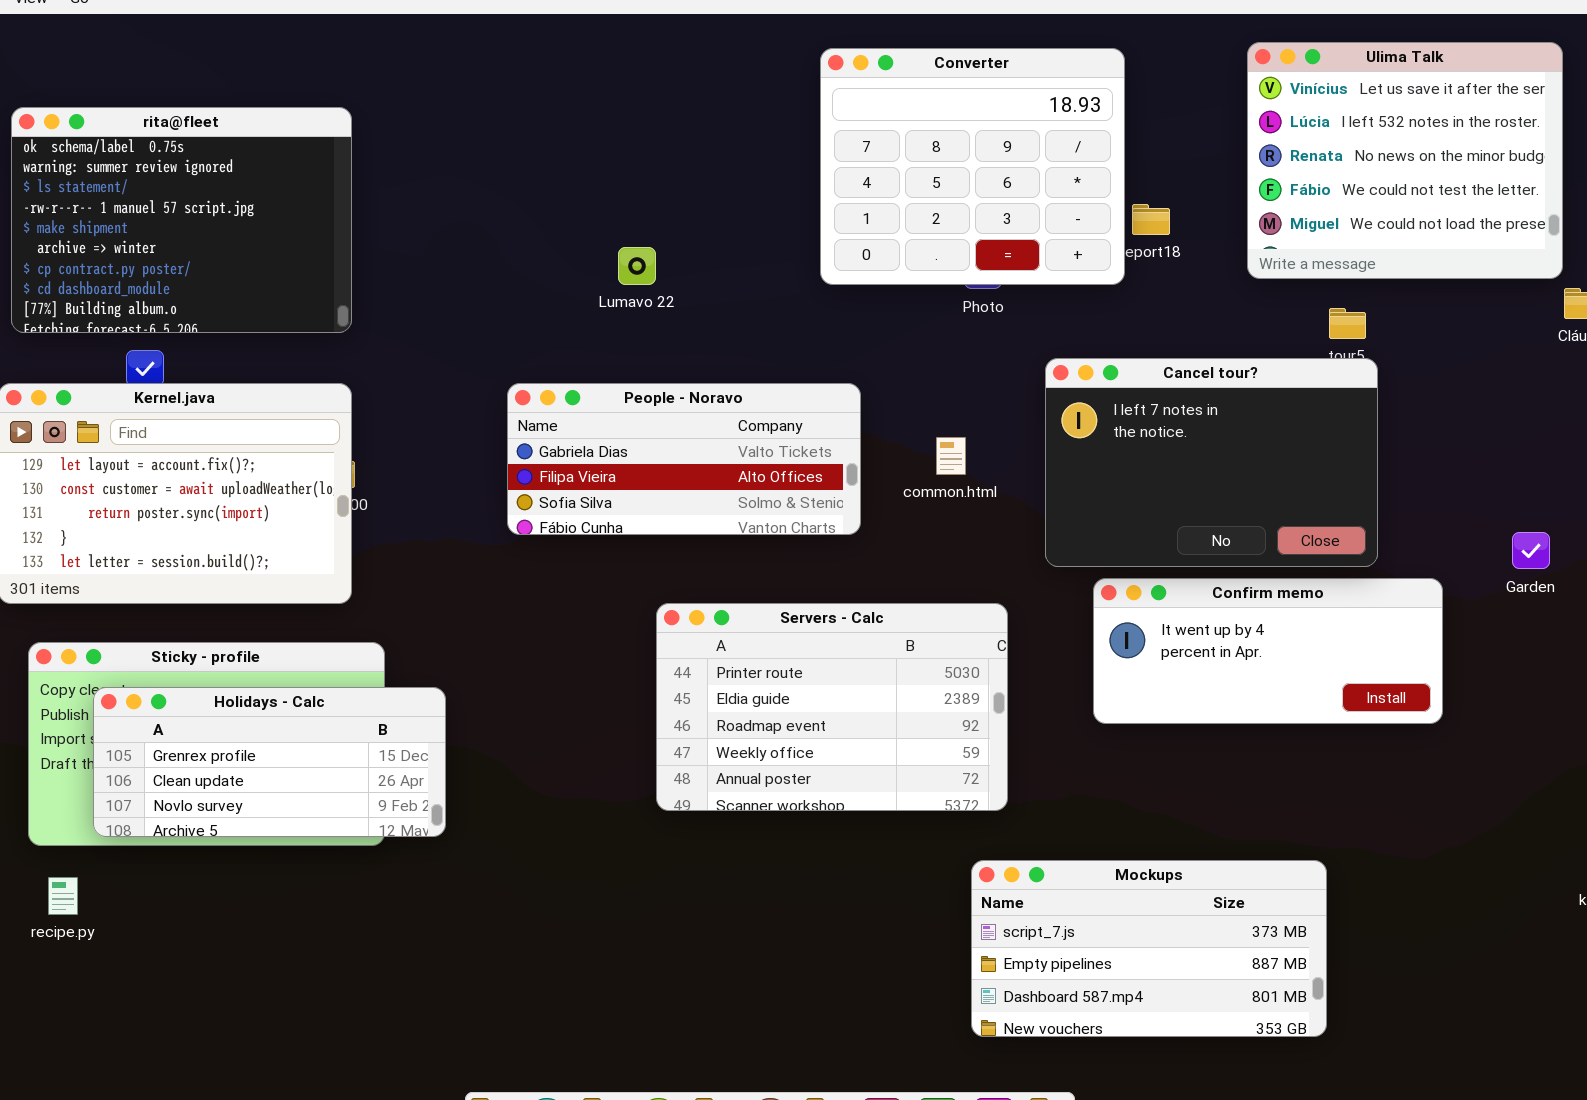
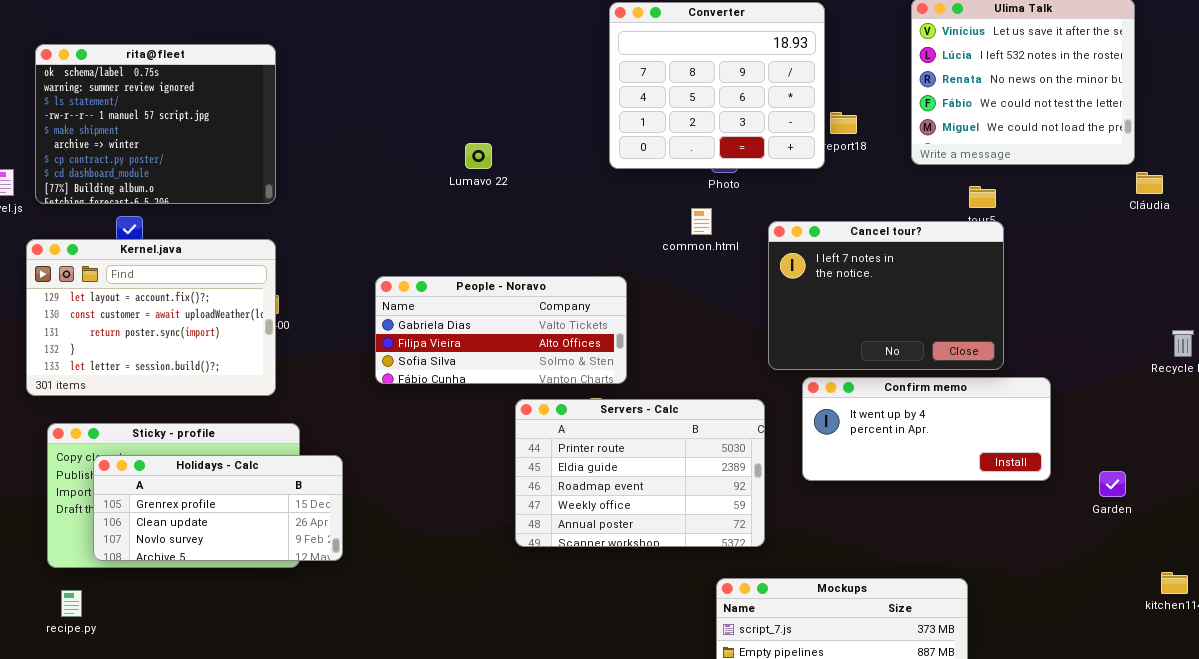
People - Noravo: [507,383,861,535] -> [375,276,627,384], moved
common.html: [936,437,966,475] -> [691,208,712,235], moved
Garden: [1512,532,1550,569] -> [1099,471,1126,497], moved
Servers - Calc: [656,603,1008,811] -> [515,399,765,547], moved

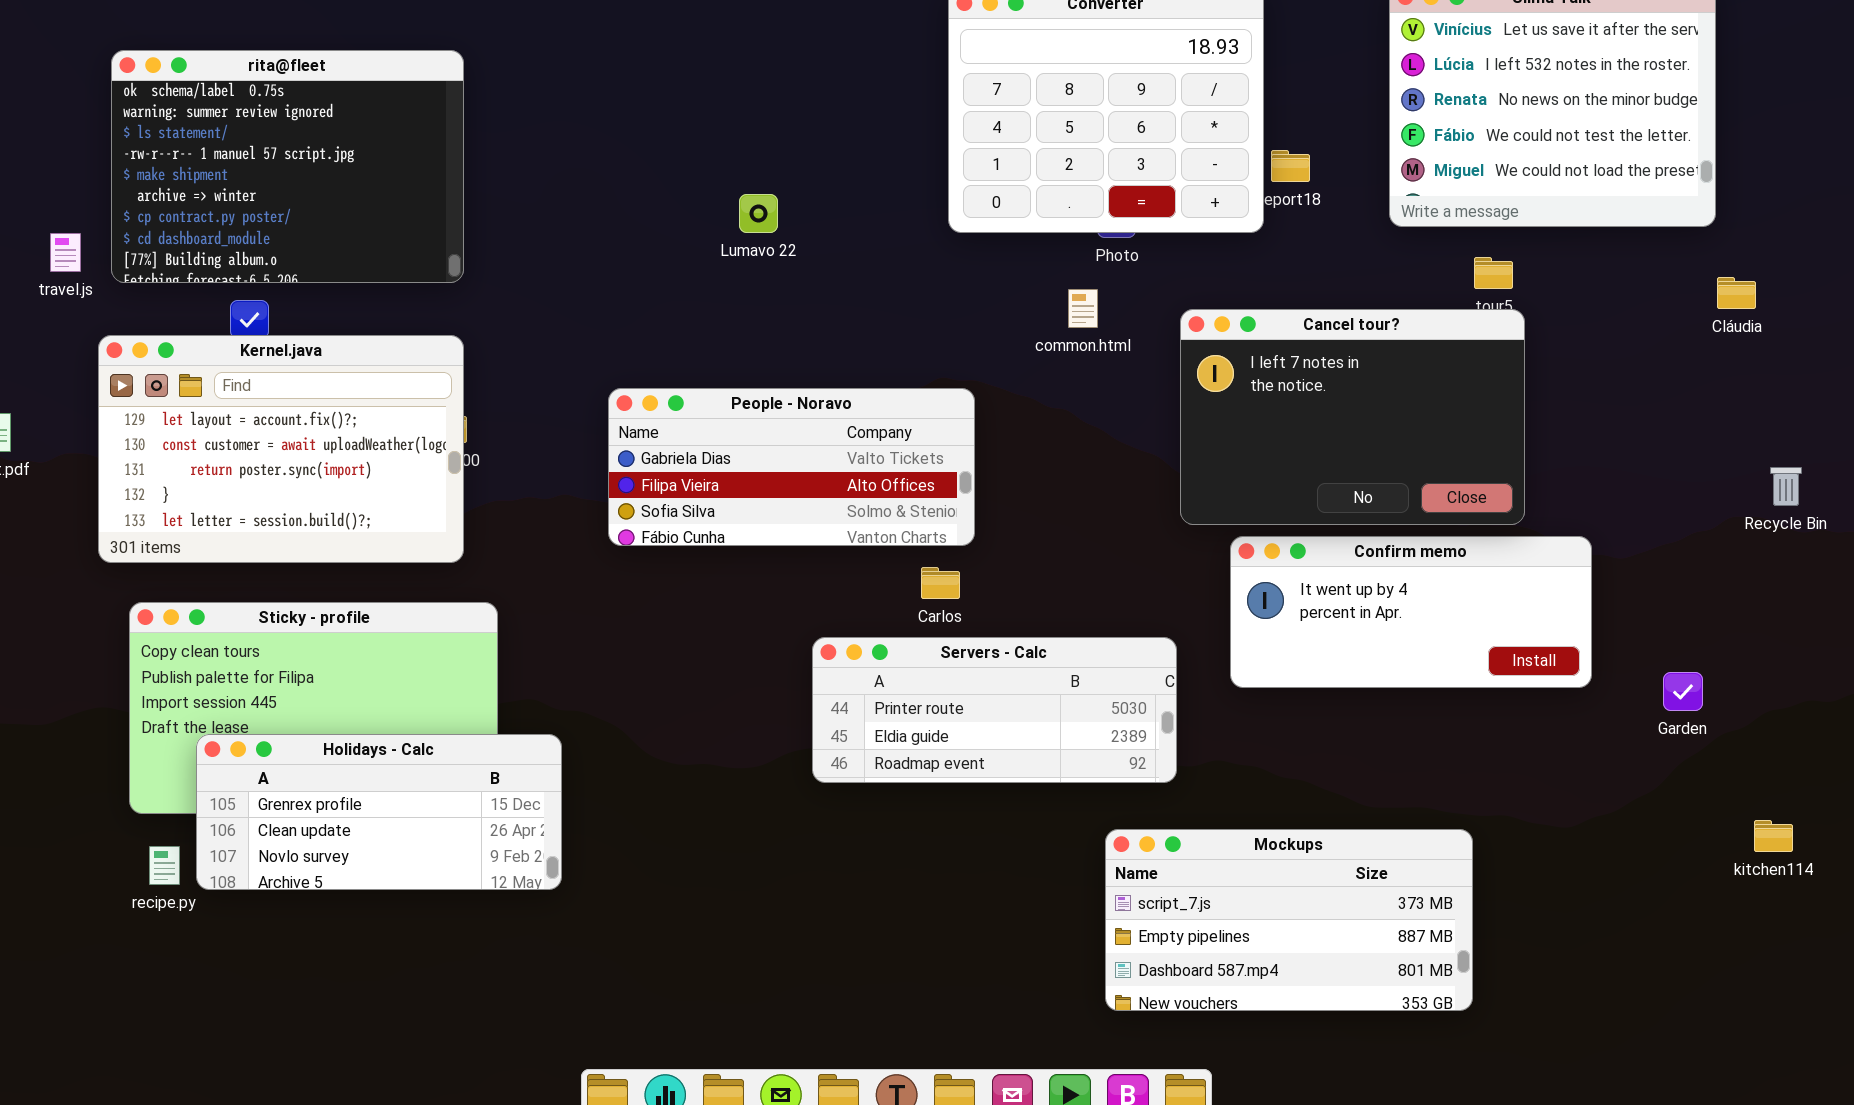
Cláudia: [1136,172,1163,194] -> [1717,277,1756,309], moved
Servers - Calc: [515,399,765,547] -> [812,637,1177,783], resized
Holidays - Calc: [93,455,343,561] -> [196,734,562,890], moved

